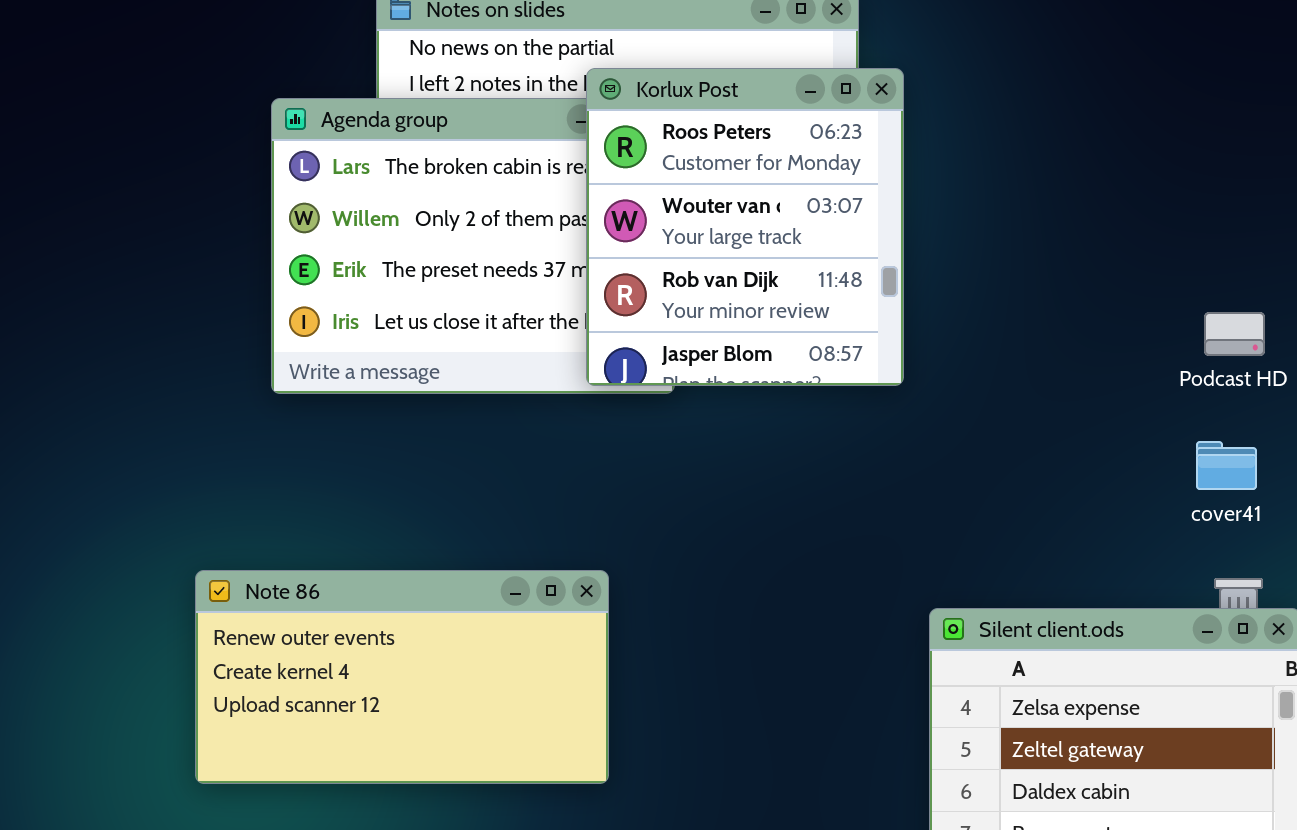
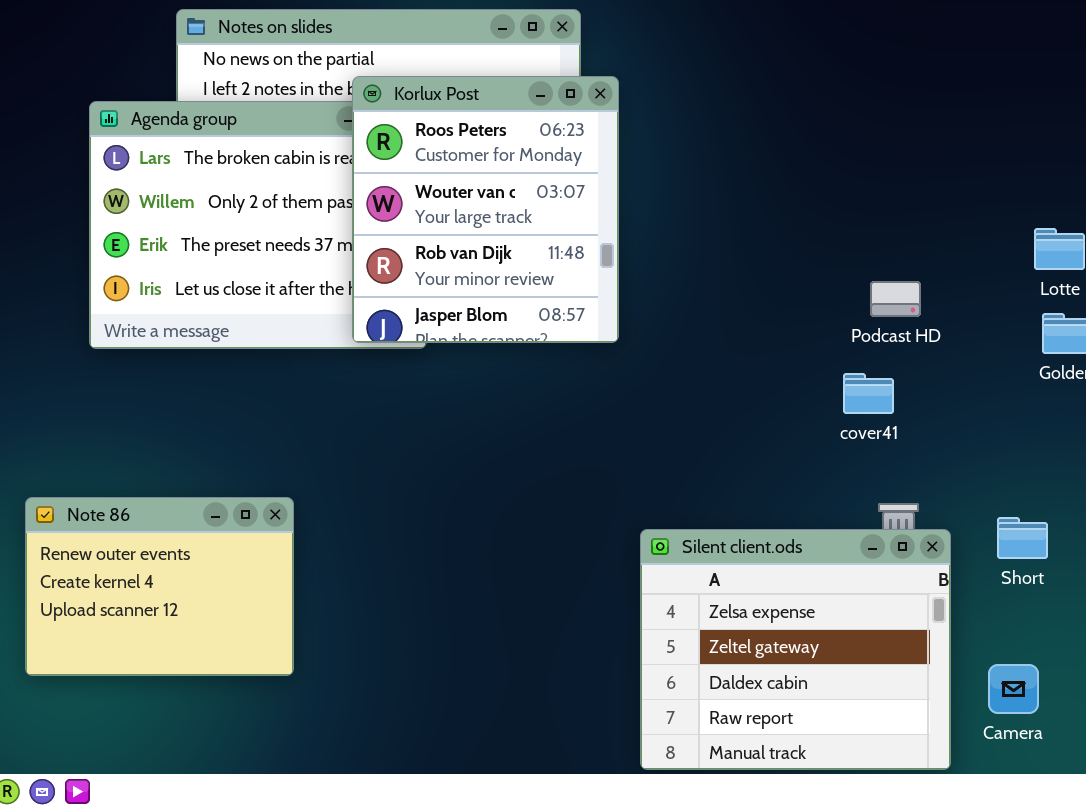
cover41: [1196,441,1257,490] -> [843,373,894,414], moved
Note 86: [195,570,609,784] -> [25,497,294,676], resized

